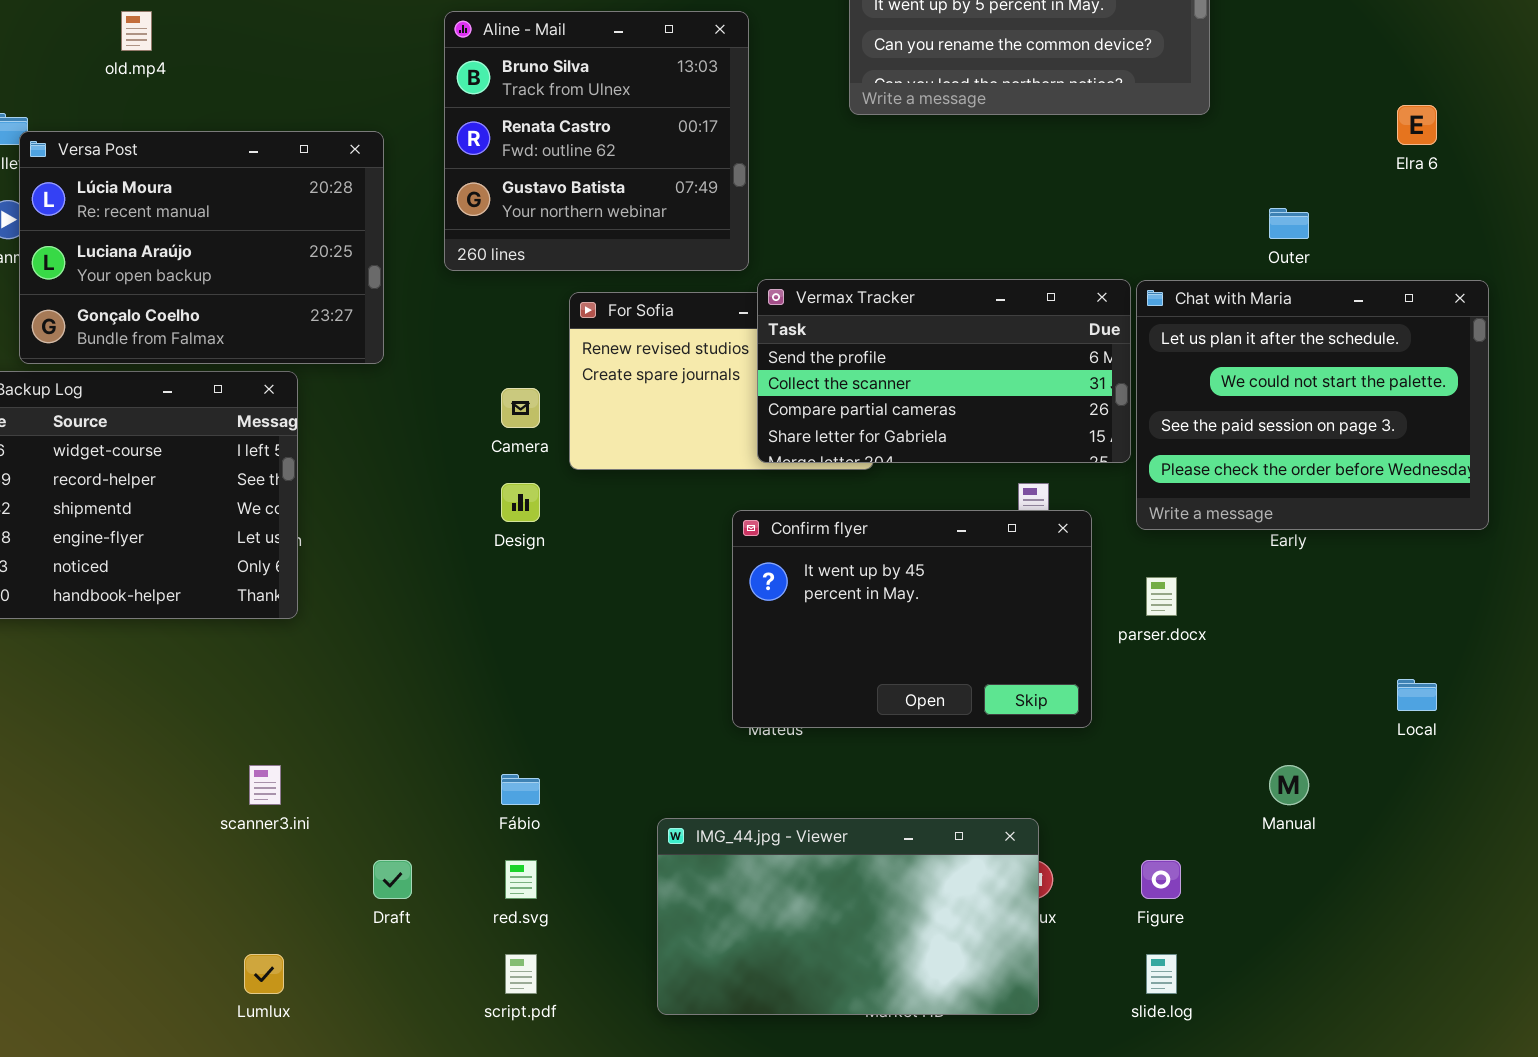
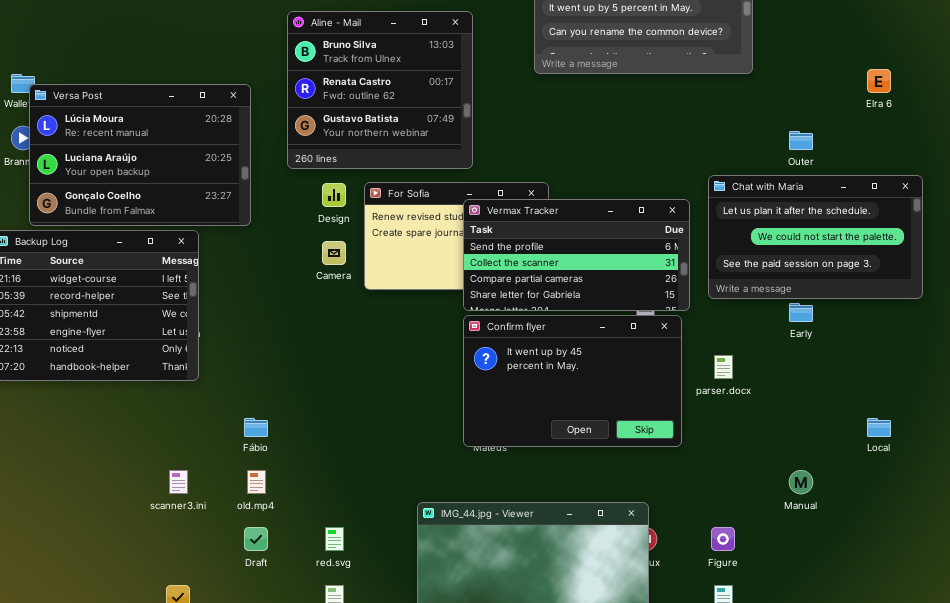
old.mp4: [121,11,152,51] -> [247,470,266,494], moved
Vermax Tracker: [757,279,1131,463] -> [463,199,690,311], moved
Chat with Maria: [1136,280,1489,530] -> [708,175,923,299], resized
Design: [501,483,540,522] -> [322,183,346,207], moved
Fábio: [501,774,540,805] -> [244,418,268,437], moved

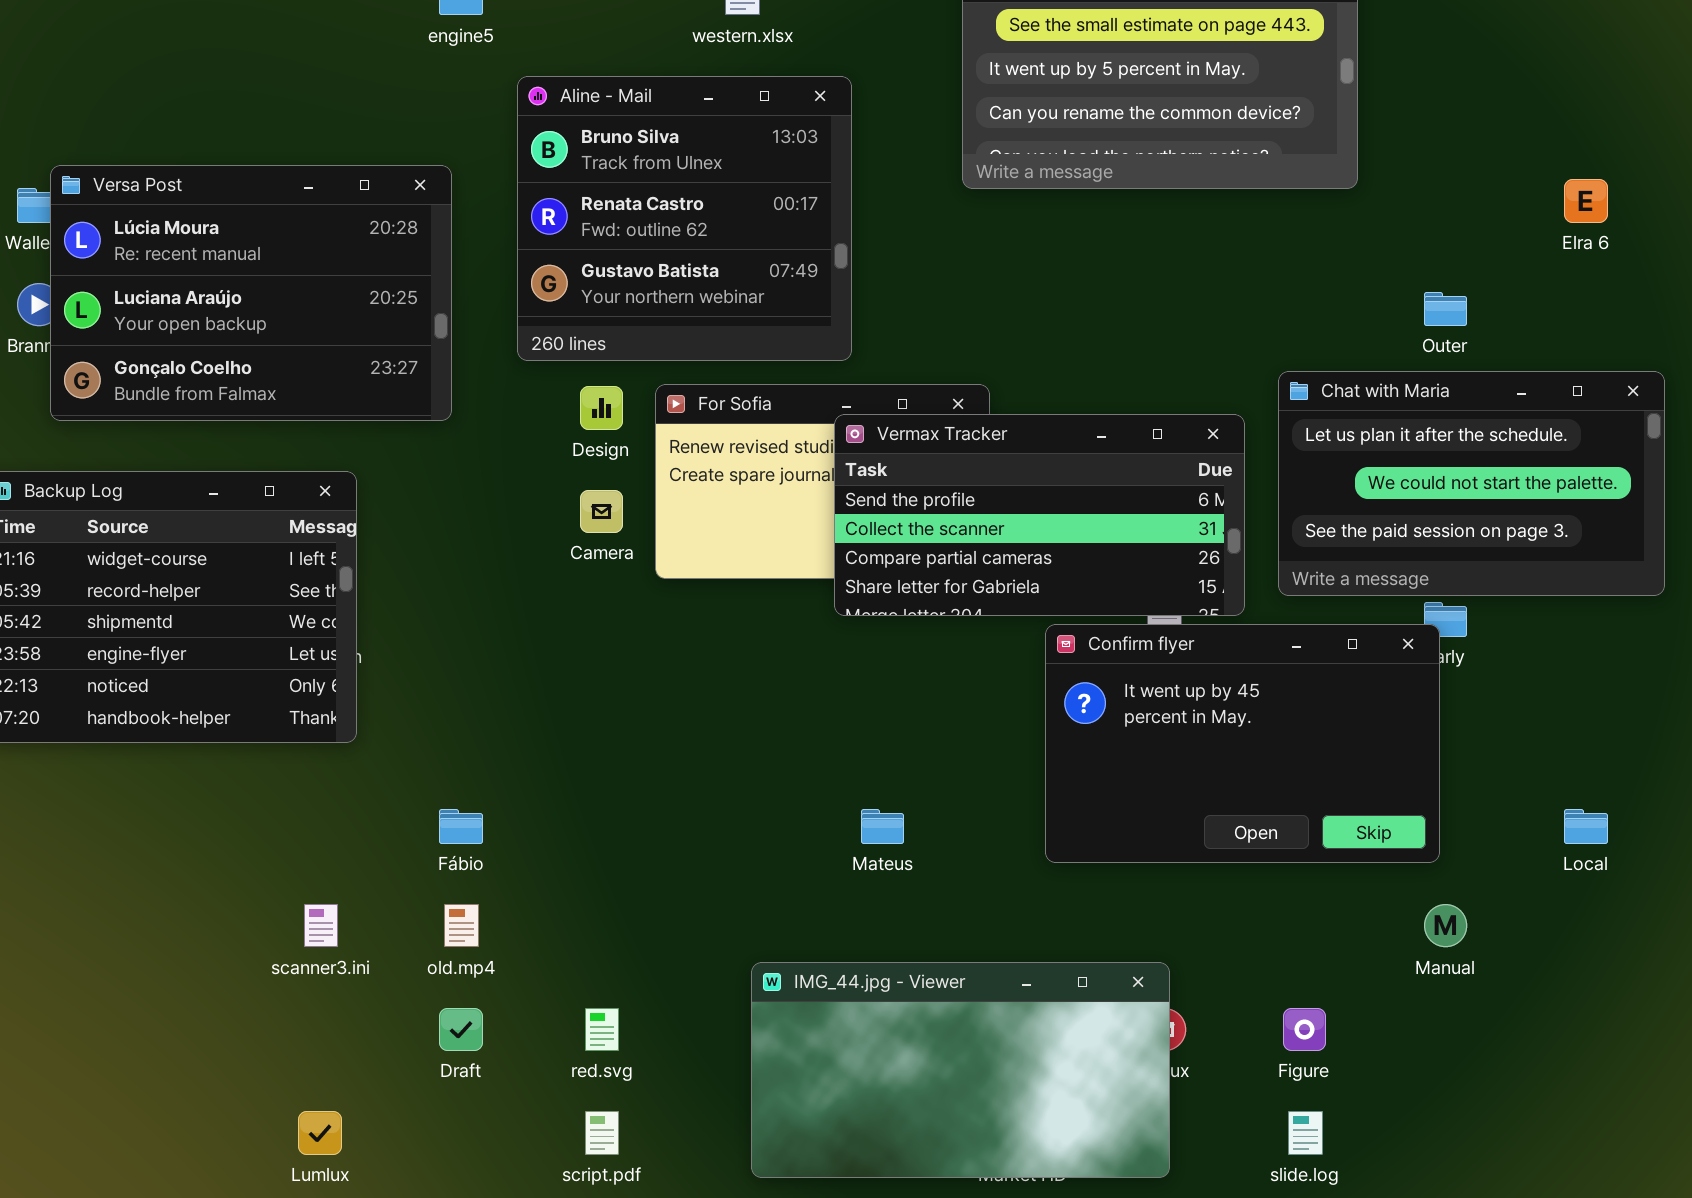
Versa Post: [29,84,251,226] -> [50,165,452,421], moved
Confirm flyer: [463,315,682,447] -> [1045,624,1440,863], moved

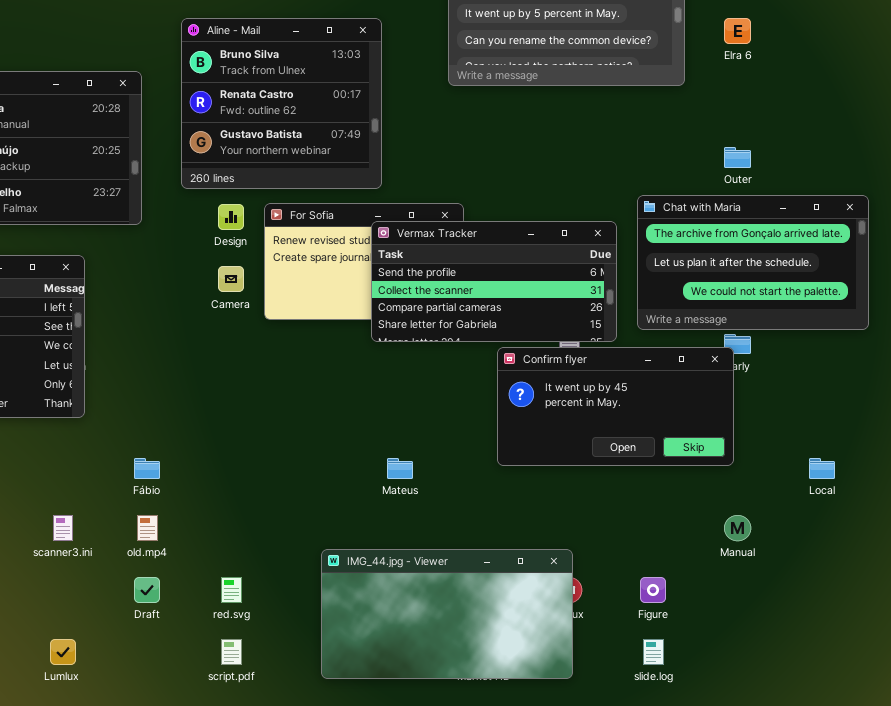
Elra 6: [1564,179,1608,223] -> [724,18,751,44], moved
Chat with Maria: [1278,371,1665,596] -> [637,195,869,330], scrolled up 1 row
Confirm flyer: [1045,624,1440,863] -> [497,347,734,466], resized

